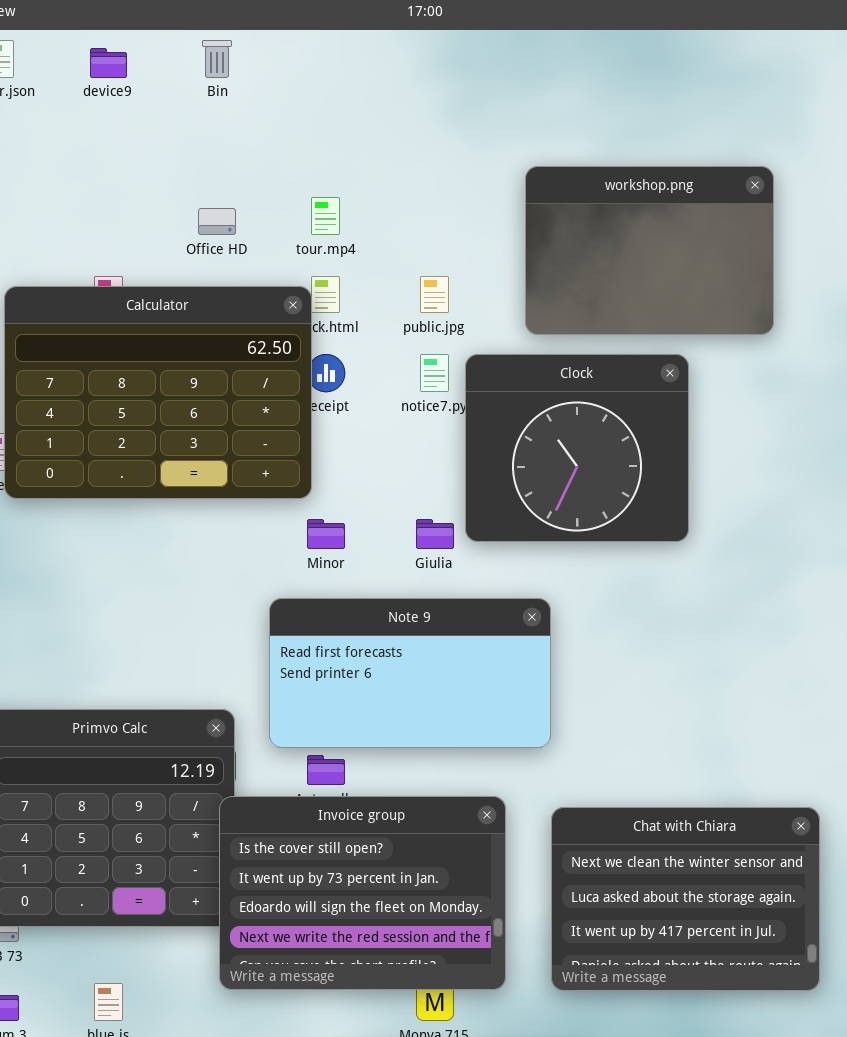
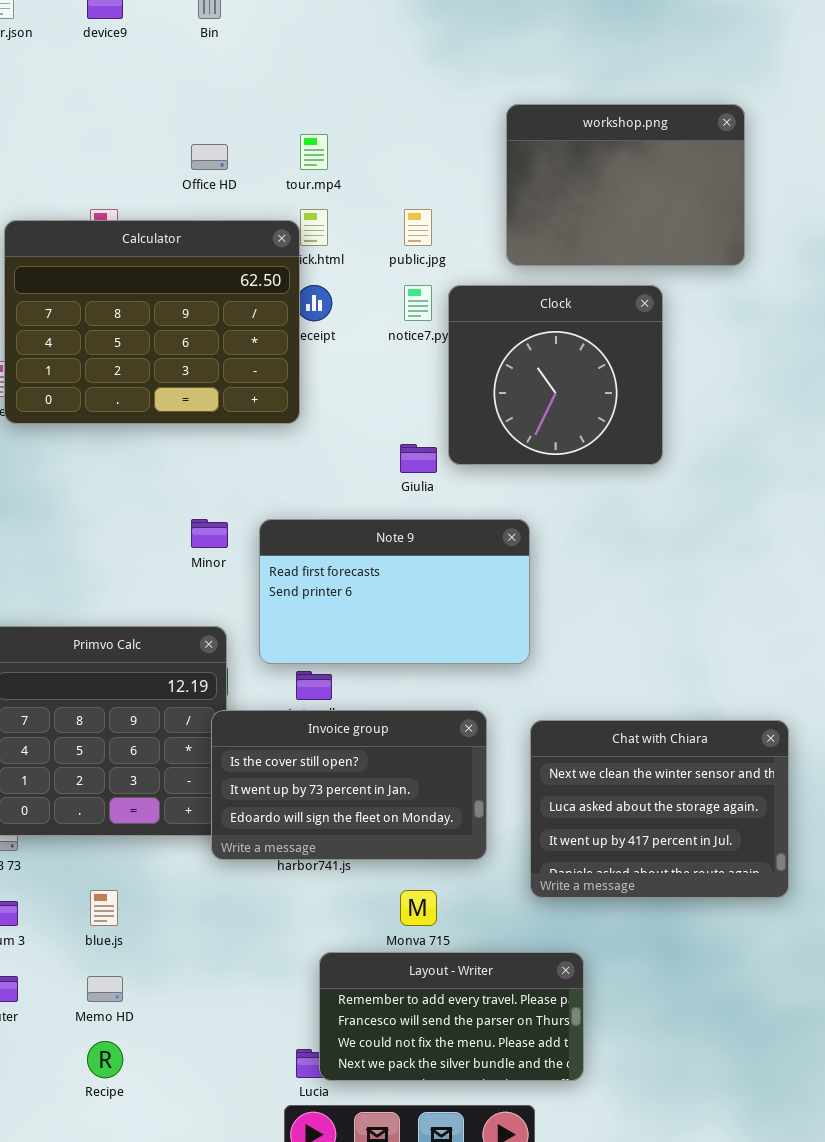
Minor: [307,519,345,549] -> [191,519,228,548], moved
Invoice group: [219,796,506,990] -> [211,710,487,860], resized

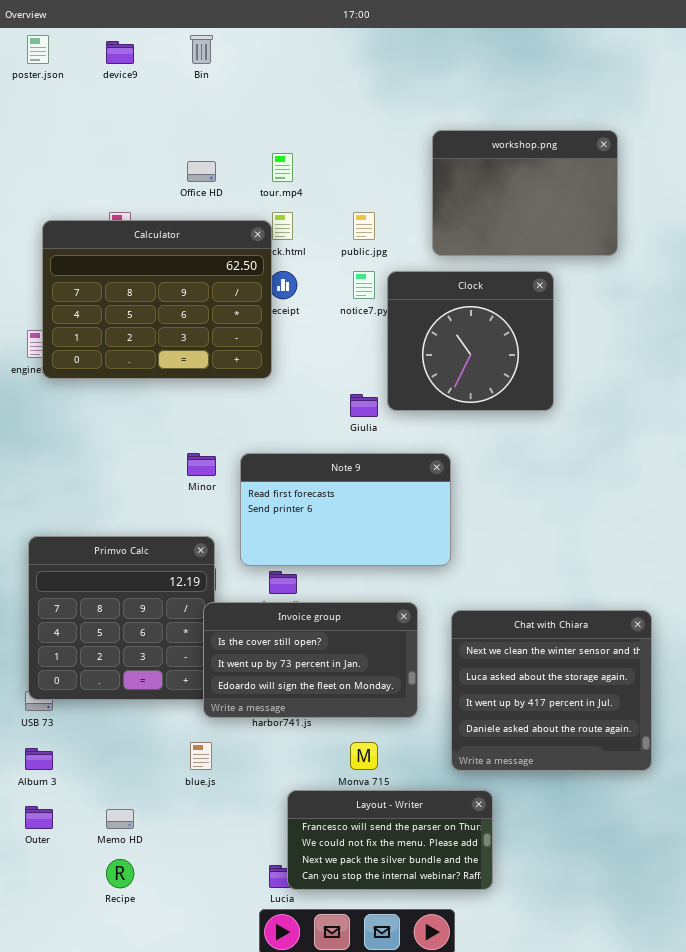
Chat with Chiara: [530,720,789,898] -> [451,610,652,771], resized
blue.js: [90,890,118,926] -> [190,742,212,770], moved
Layout - Writer: [319,952,584,1081] -> [287,790,493,890], scrolled down 1 row

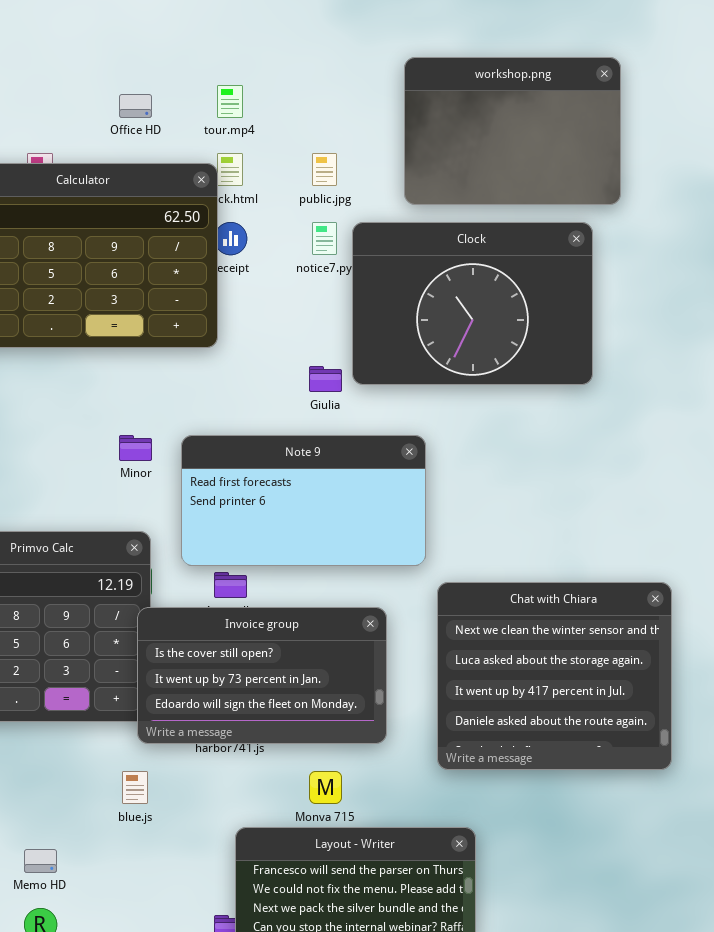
Clock: [387,271,554,411] -> [352,222,593,385], resized
Chat with Chiara: [451,610,652,771] -> [437,582,672,770], moved

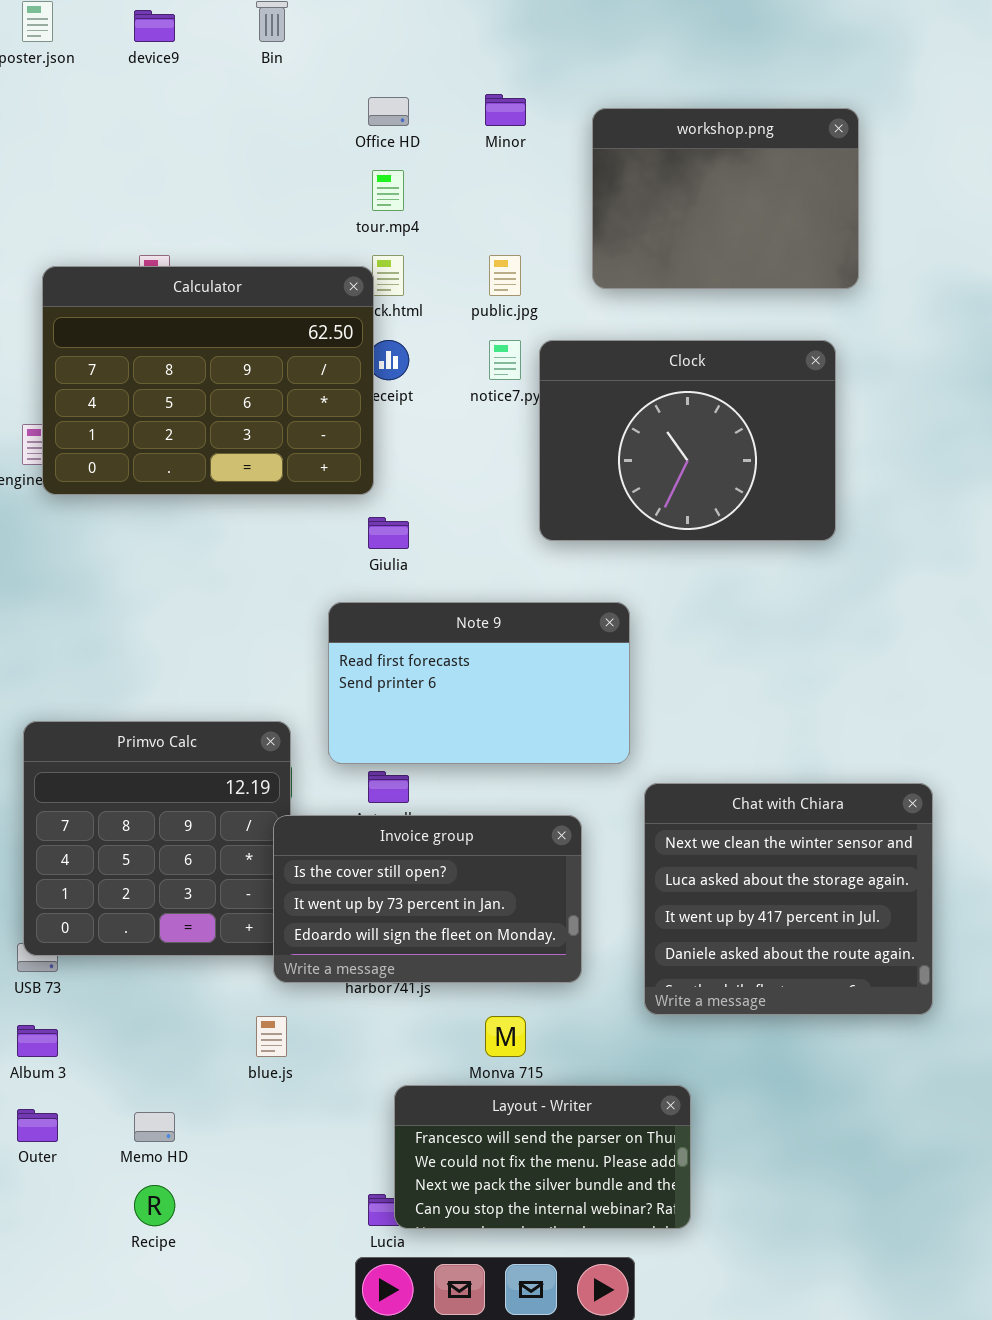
workshop.png: [404,57,621,205] -> [592,108,859,289], moved
Office HD: [119,94,152,118] -> [368,97,409,126], moved
Giulia: [309,366,342,392] -> [368,517,409,549], moved
Minor: [119,435,152,461] -> [485,94,526,126], moved

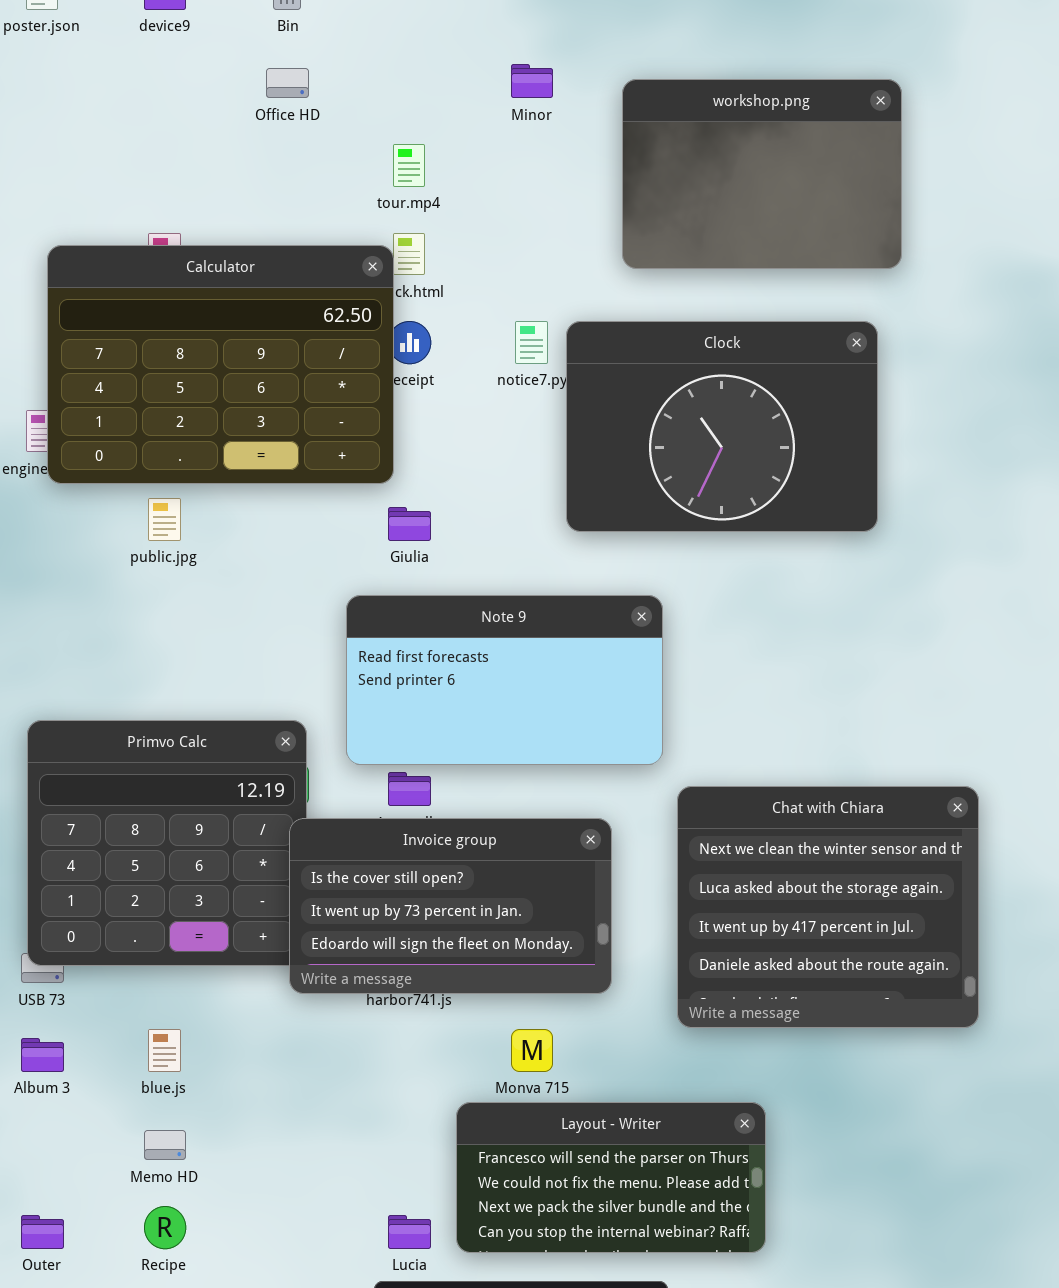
Office HD: [368,97,409,126] -> [266,68,309,98], moved
public.jpg: [489,255,521,296] -> [148,498,181,541], moved
blue.js: [256,1016,287,1057] -> [148,1029,181,1072], moved
Layout - Writer: [394,1085,691,1229] -> [456,1102,766,1253], moved
Outer: [17,1109,58,1142] -> [21,1215,64,1249], moved

